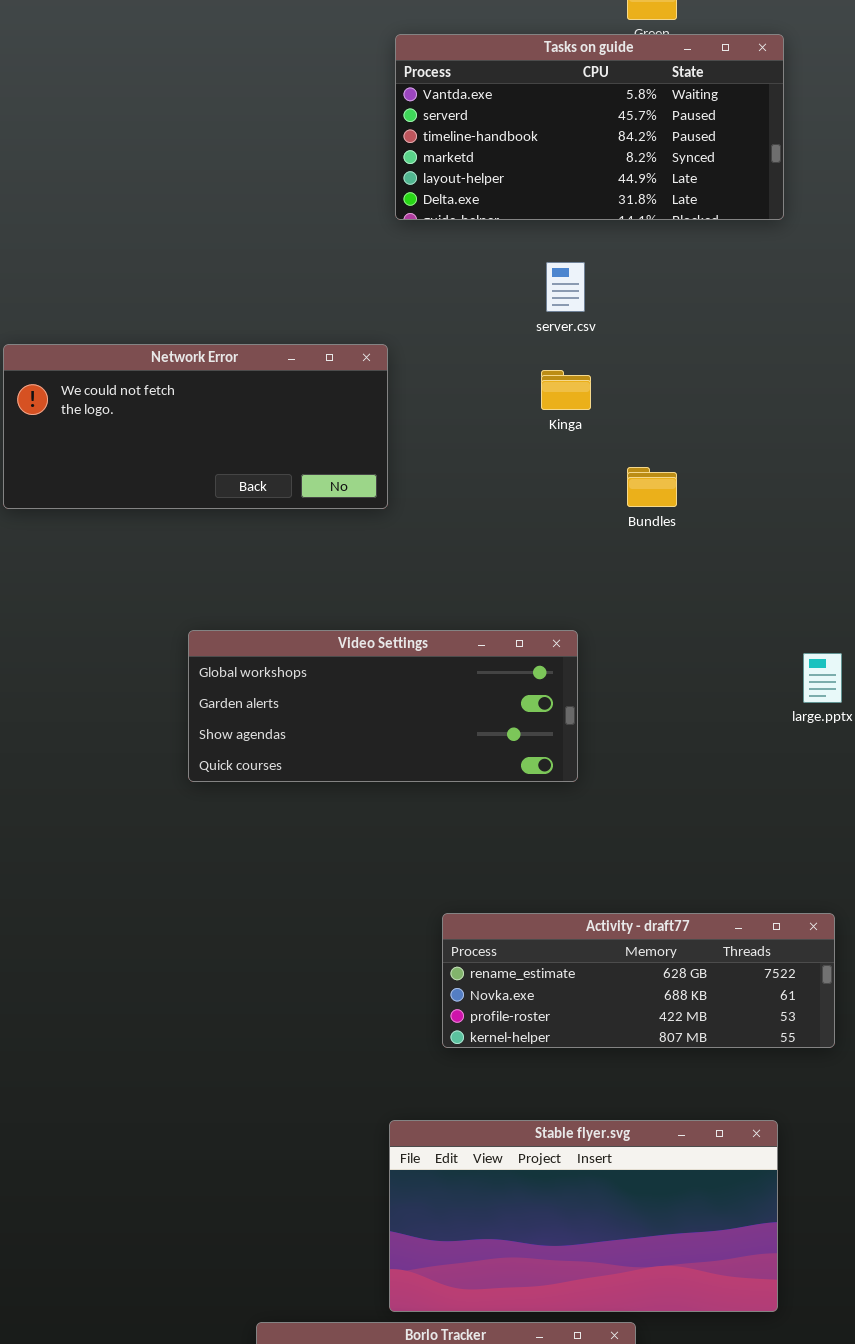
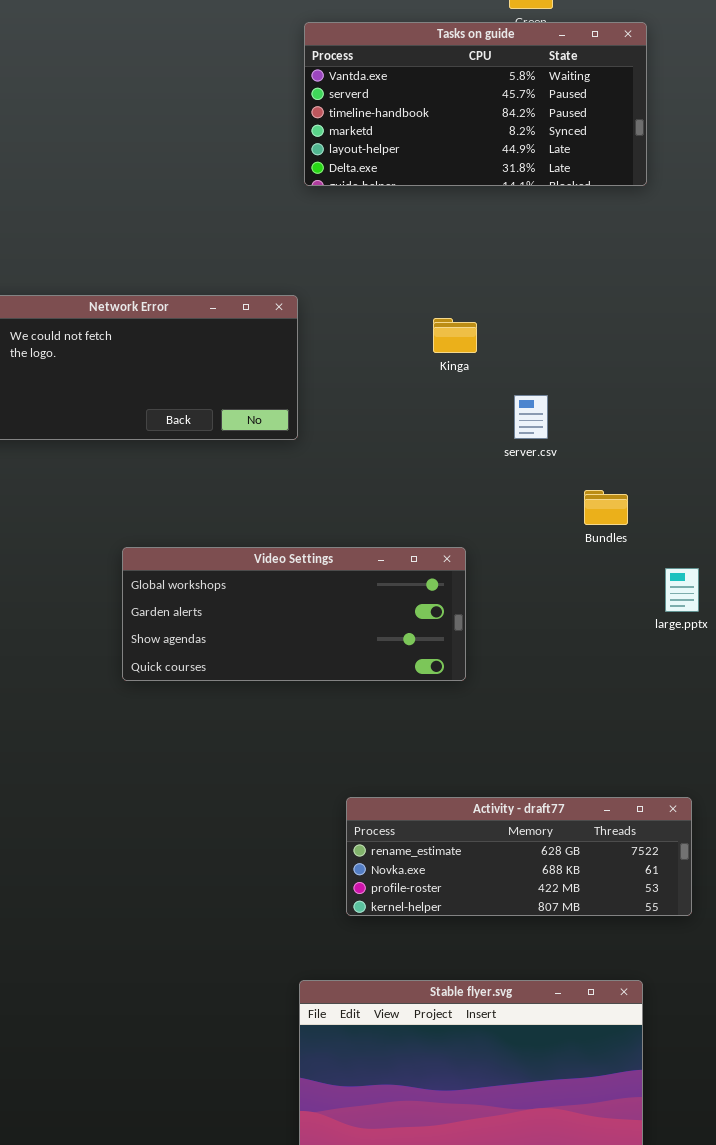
server.csv: [546,262,585,312] -> [514,395,548,439], moved
Bundles: [627,467,677,507] -> [584,490,628,525], moved

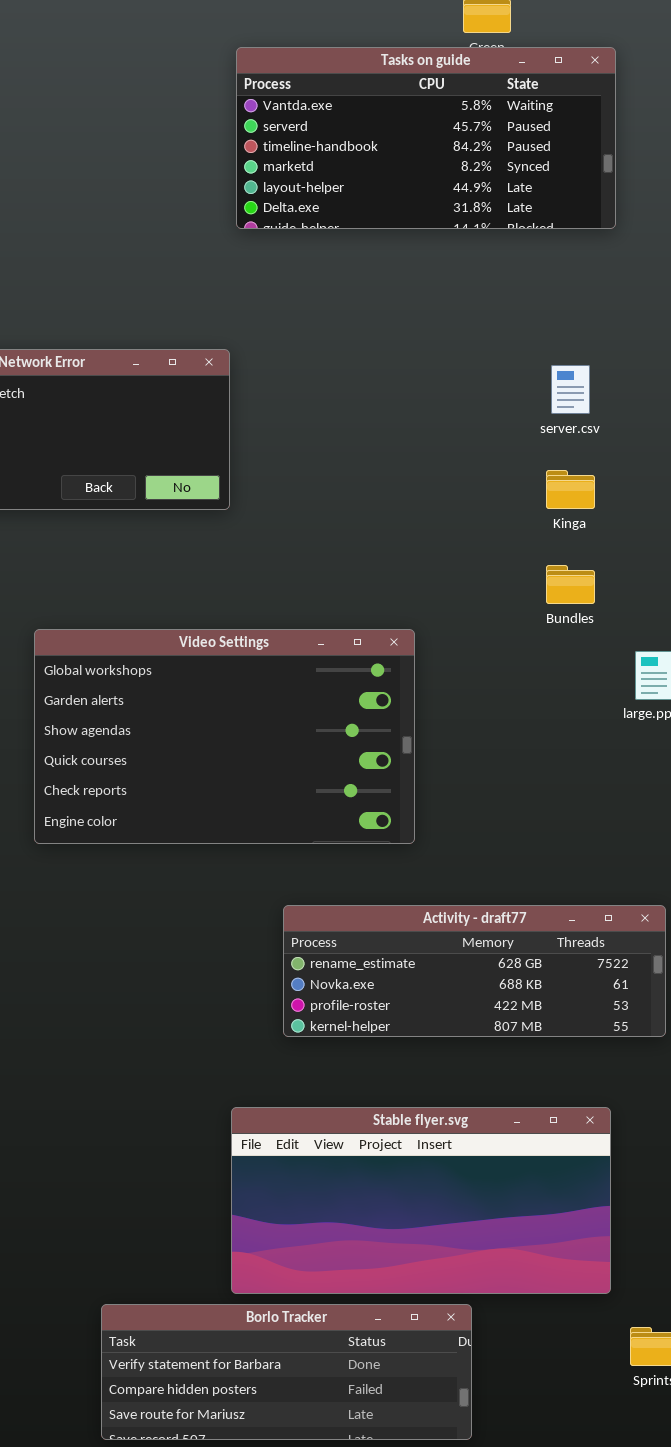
Kinga: [433,318,477,353] -> [546,470,595,509], moved
server.csv: [514,395,548,439] -> [551,365,590,414], moved
Video Settings: [122,547,466,681] -> [34,629,415,844], resized

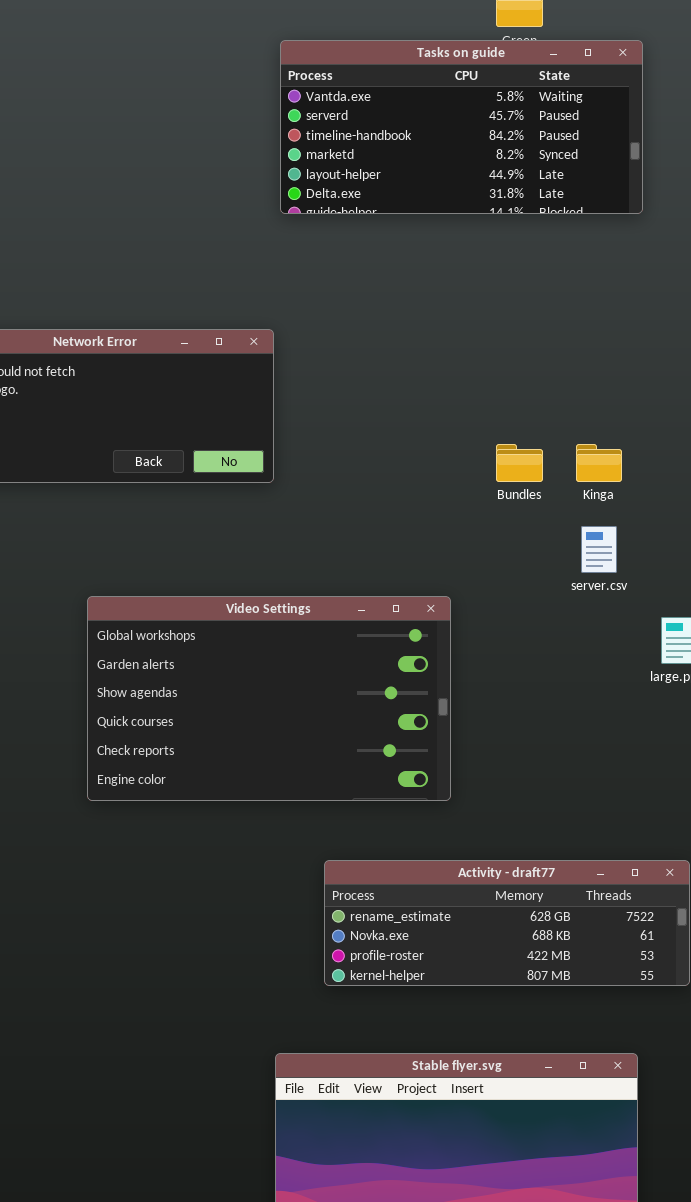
server.csv: [551,365,590,414] -> [581,526,617,573], moved
Bundles: [546,565,595,604] -> [496,444,543,482], moved

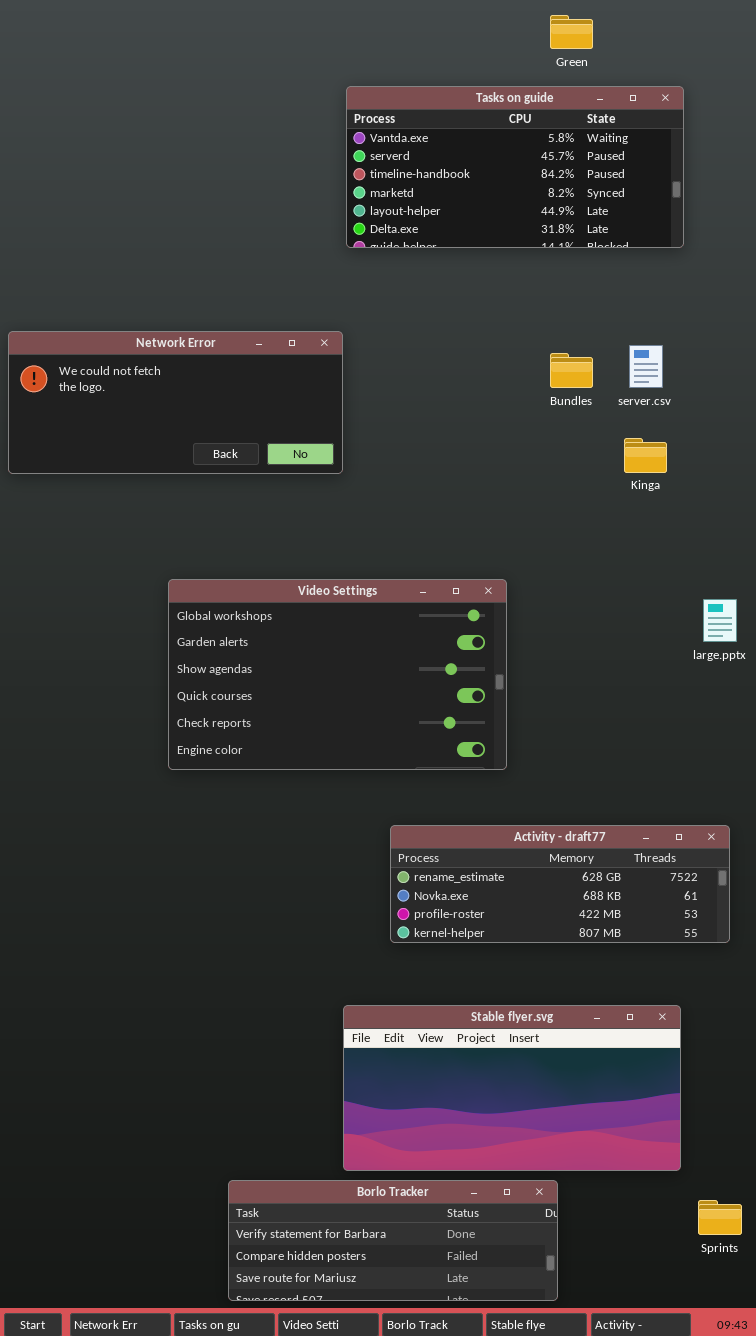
Tasks on guide: [280,40,643,214] -> [346,86,684,248], moved
Bundles: [496,444,543,482] -> [550,353,593,388], moved
server.csv: [581,526,617,573] -> [629,345,663,388], moved

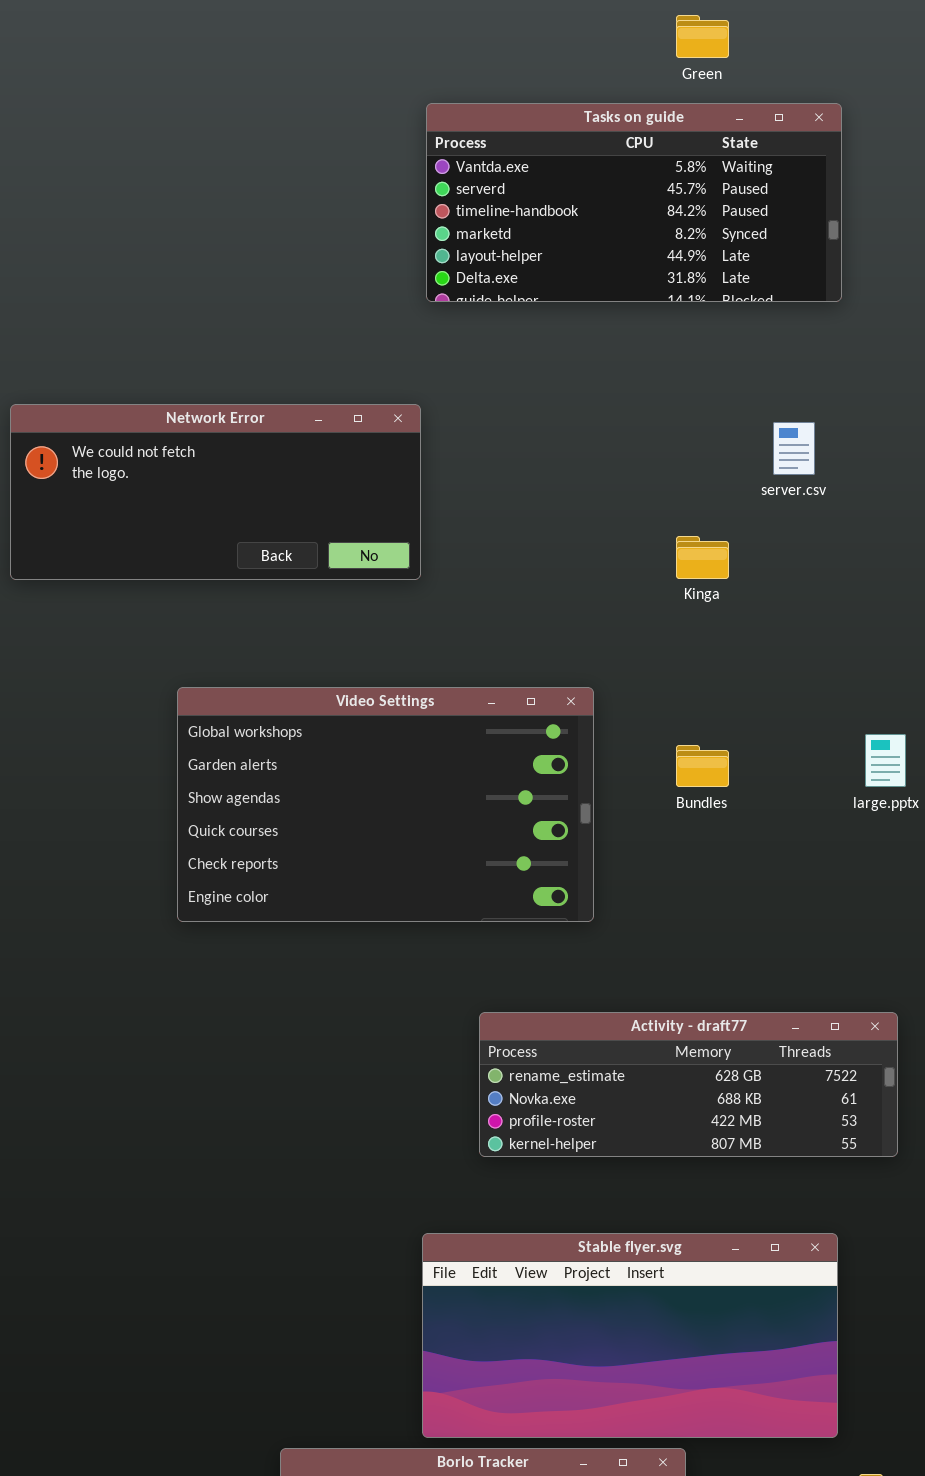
Bundles: [550,353,593,388] -> [676,745,729,787], moved
Kinga: [624,438,667,473] -> [676,536,729,579], moved
Video Settings: [168,579,507,770] -> [177,687,594,922], moved

